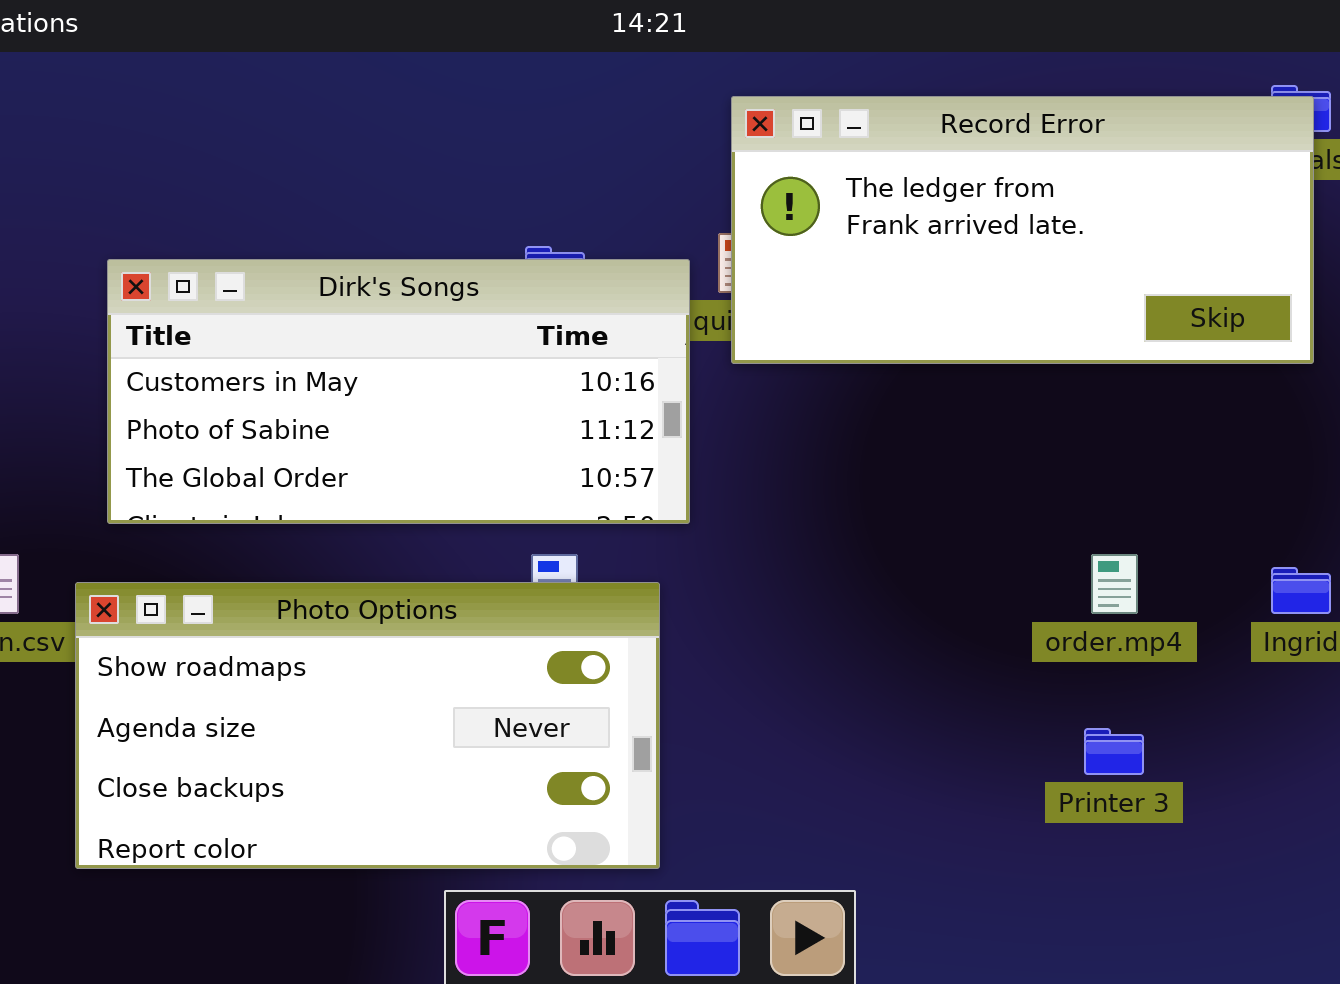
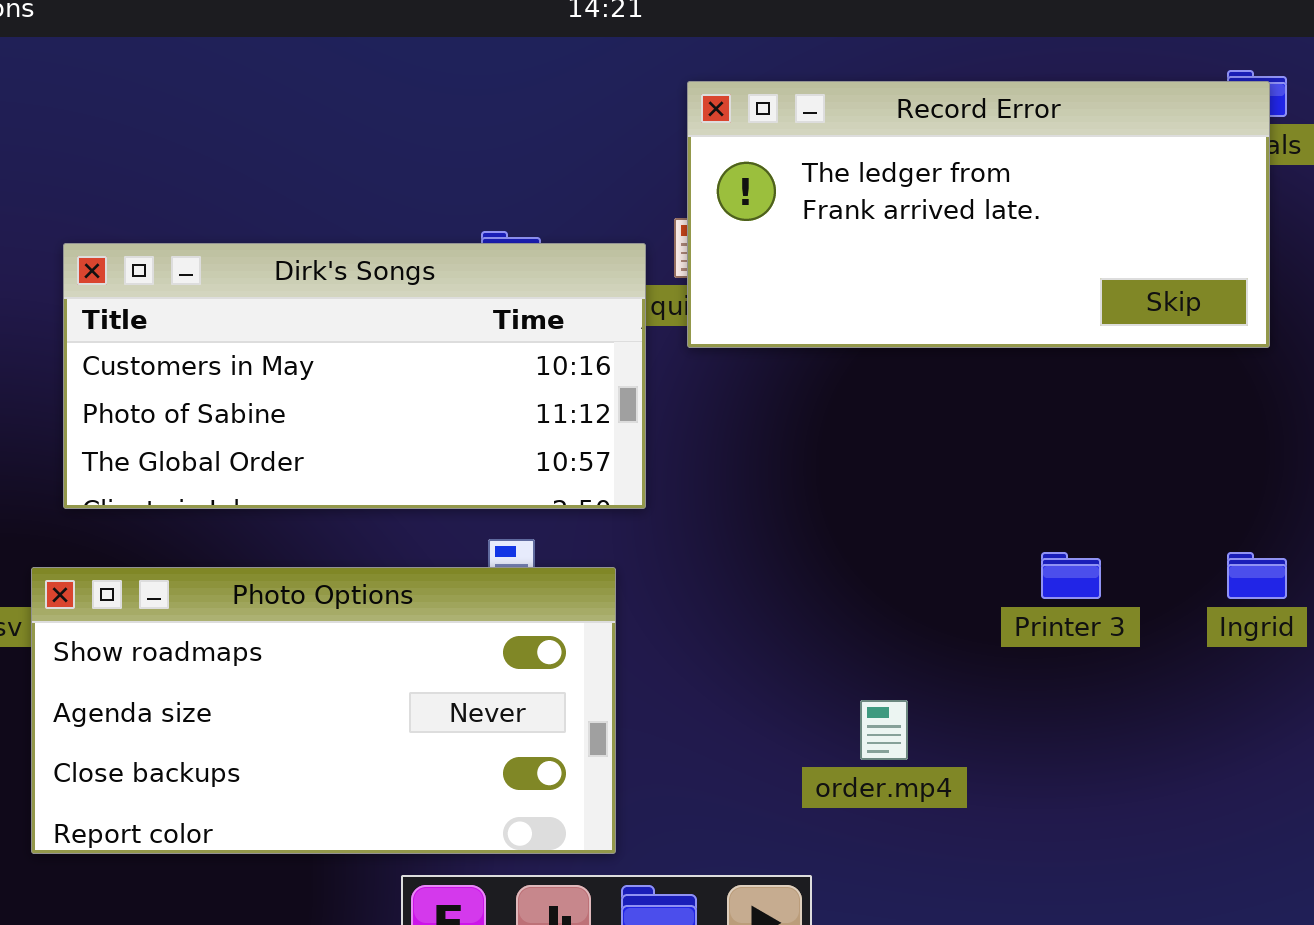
order.mp4: [1091,554,1138,614] -> [860,700,908,760], moved
Printer 3: [1084,728,1144,775] -> [1041,552,1101,599], moved

